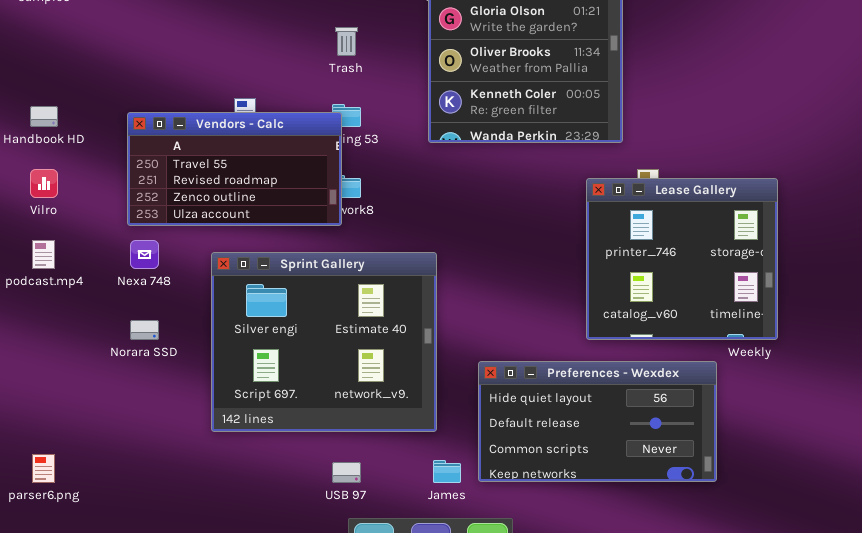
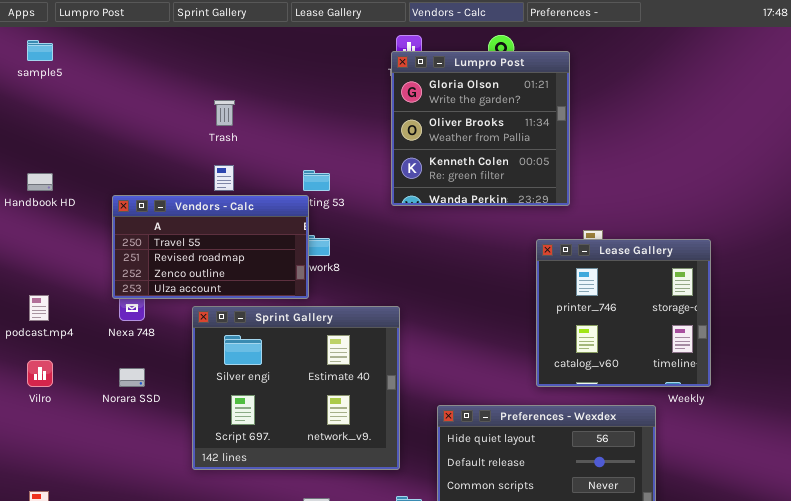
Trash: [335,27,358,56] -> [214,100,235,126], moved
Vendors - Calc: [127,112,342,226] -> [112,195,309,299], moved
Vilro: [30,169,58,198] -> [27,360,53,387], moved

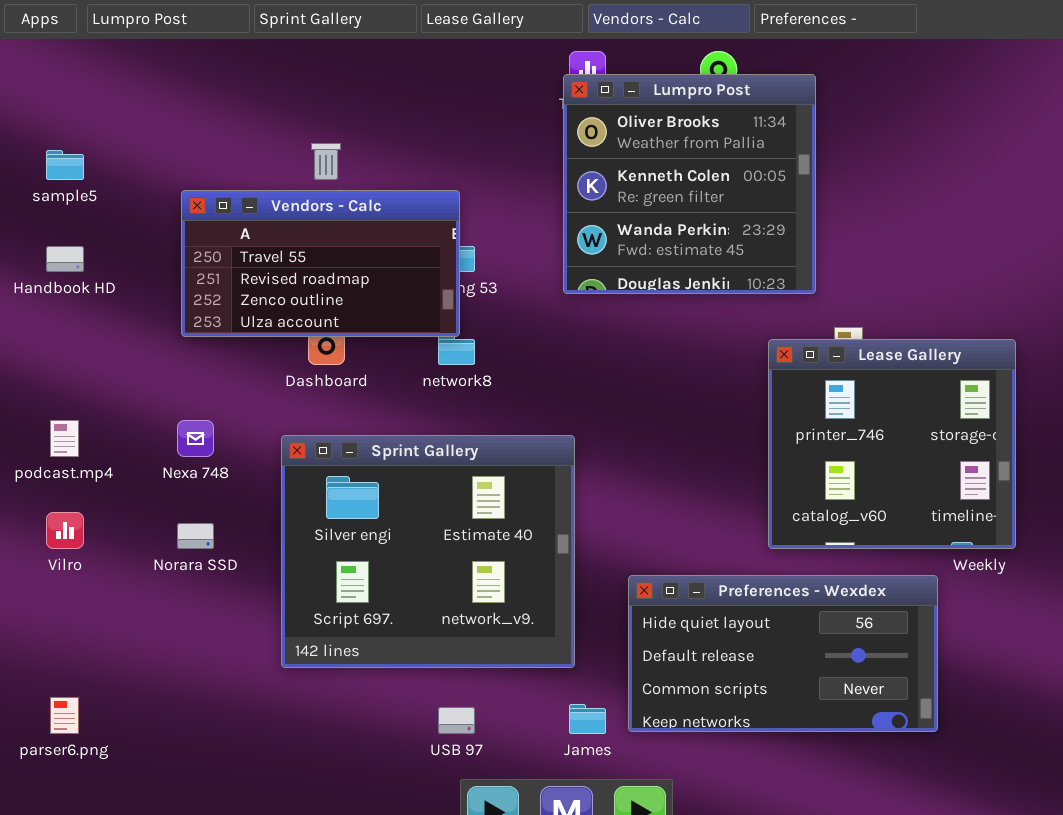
sample5: [27,40,53,61] -> [46,150,84,180], moved
Lumpro Post: [391,51,570,206] -> [563,74,816,294], scrolled down 1 row
Vendors - Calc: [112,195,309,299] -> [181,190,460,337], moved

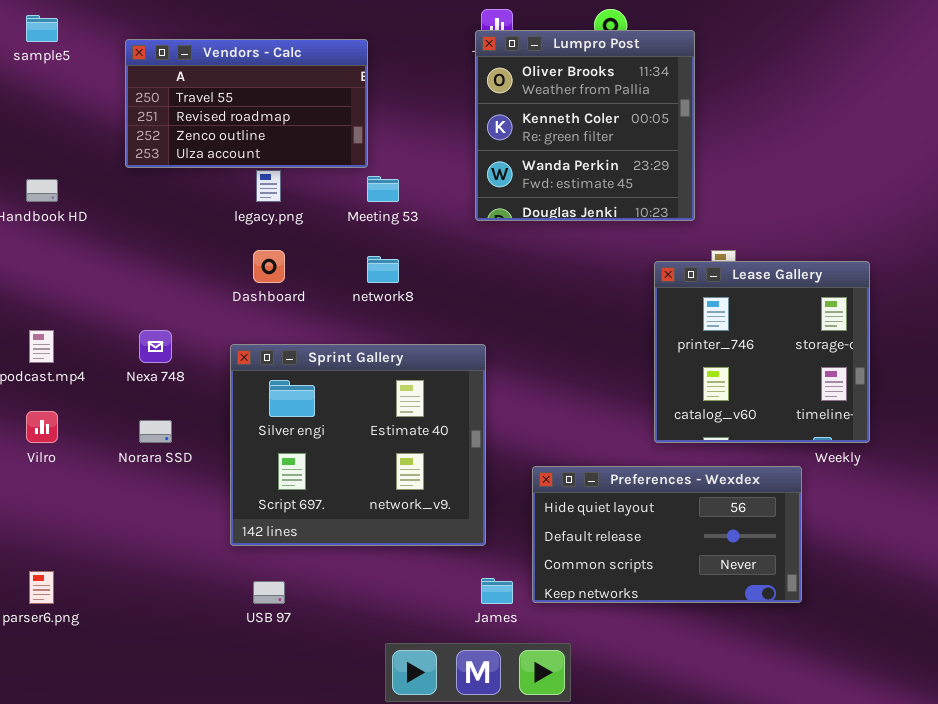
sample5: [46,150,84,180] -> [26,15,58,42], moved
Vendors - Calc: [181,190,460,337] -> [125,39,368,168], moved
USB 97: [438,707,475,734] -> [253,581,285,604], moved

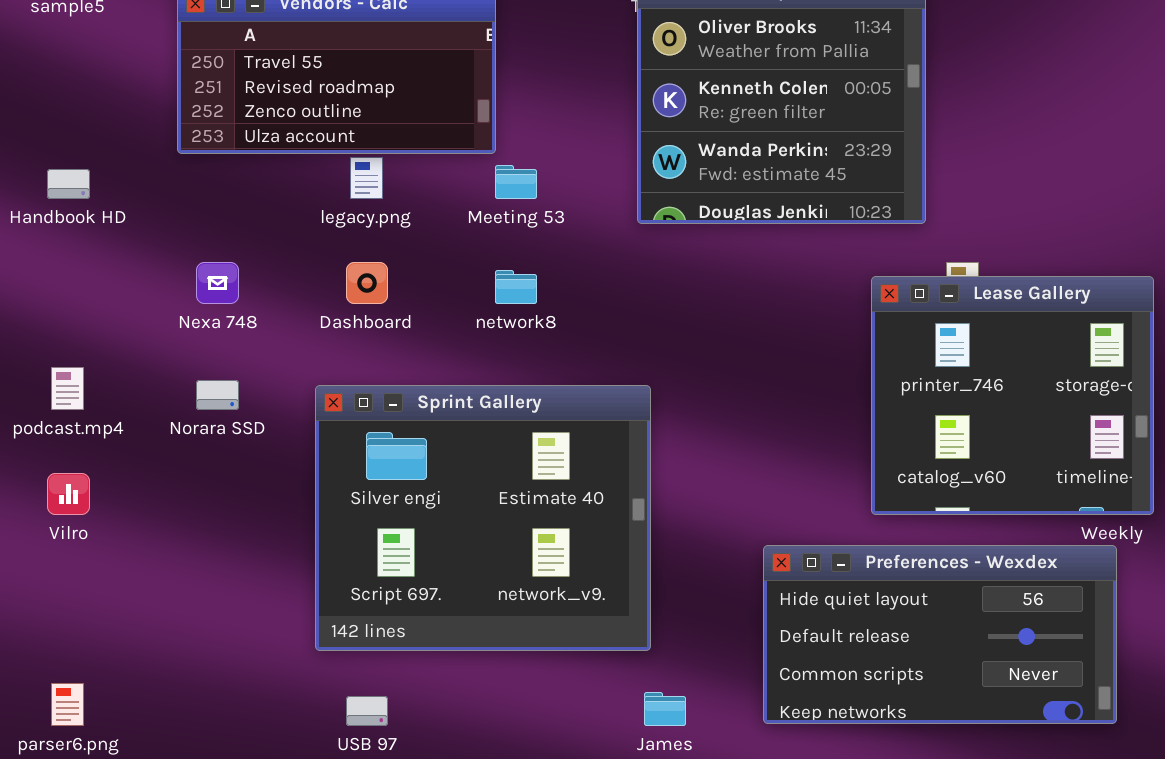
Nexa 748: [139,330,172,363] -> [196,262,239,304], moved
Norara SSD: [139,420,172,443] -> [196,380,239,410], moved
Preferences - Wexdex: [532,466,802,603] -> [763,545,1117,724], moved

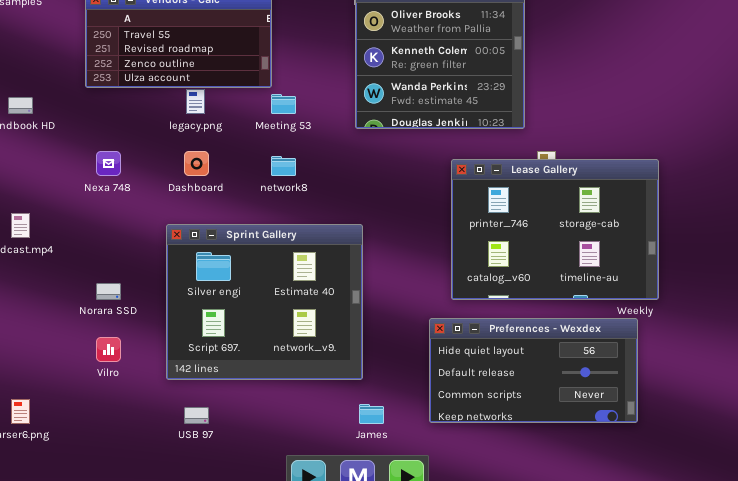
Lease Gallery: [871,276,1154,515] -> [451,159,659,300], resized
Norara SSD: [196,380,239,410] -> [96,283,121,300], moved
Vilro: [47,473,90,515] -> [96,337,121,362], moved

